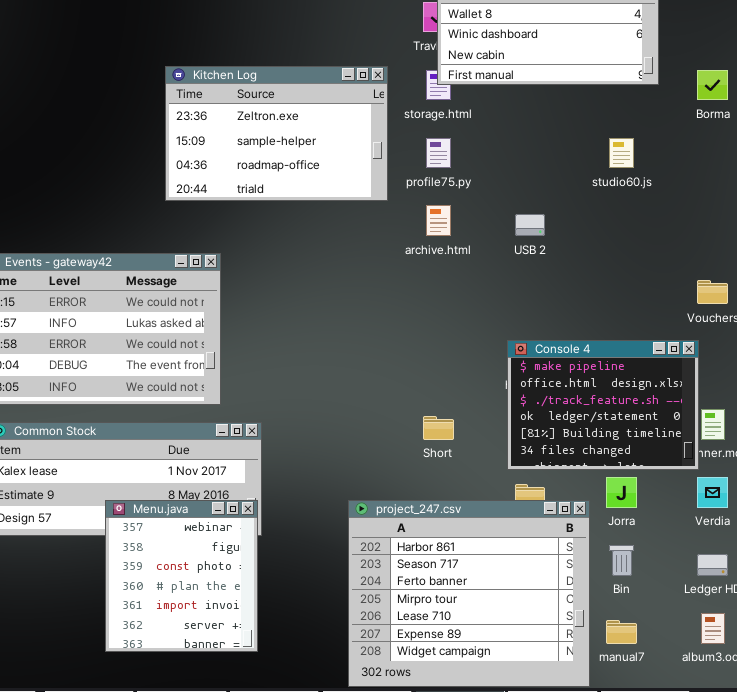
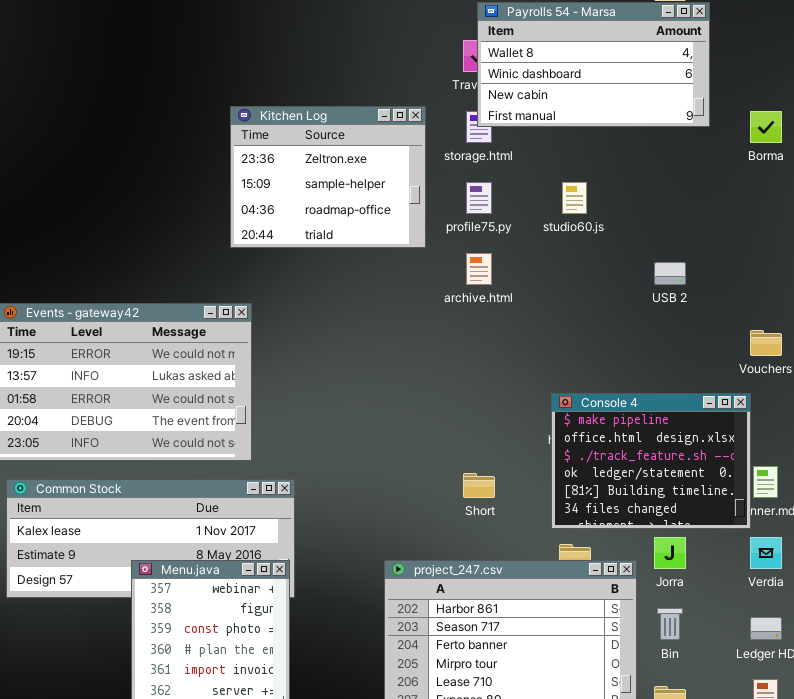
Kitchen Log: [165,66,388,201] -> [230,106,426,248], resized
studio60.js: [609,138,634,168] -> [562,182,587,214], moved
USB 2: [515,214,545,236] -> [654,262,686,285], moved

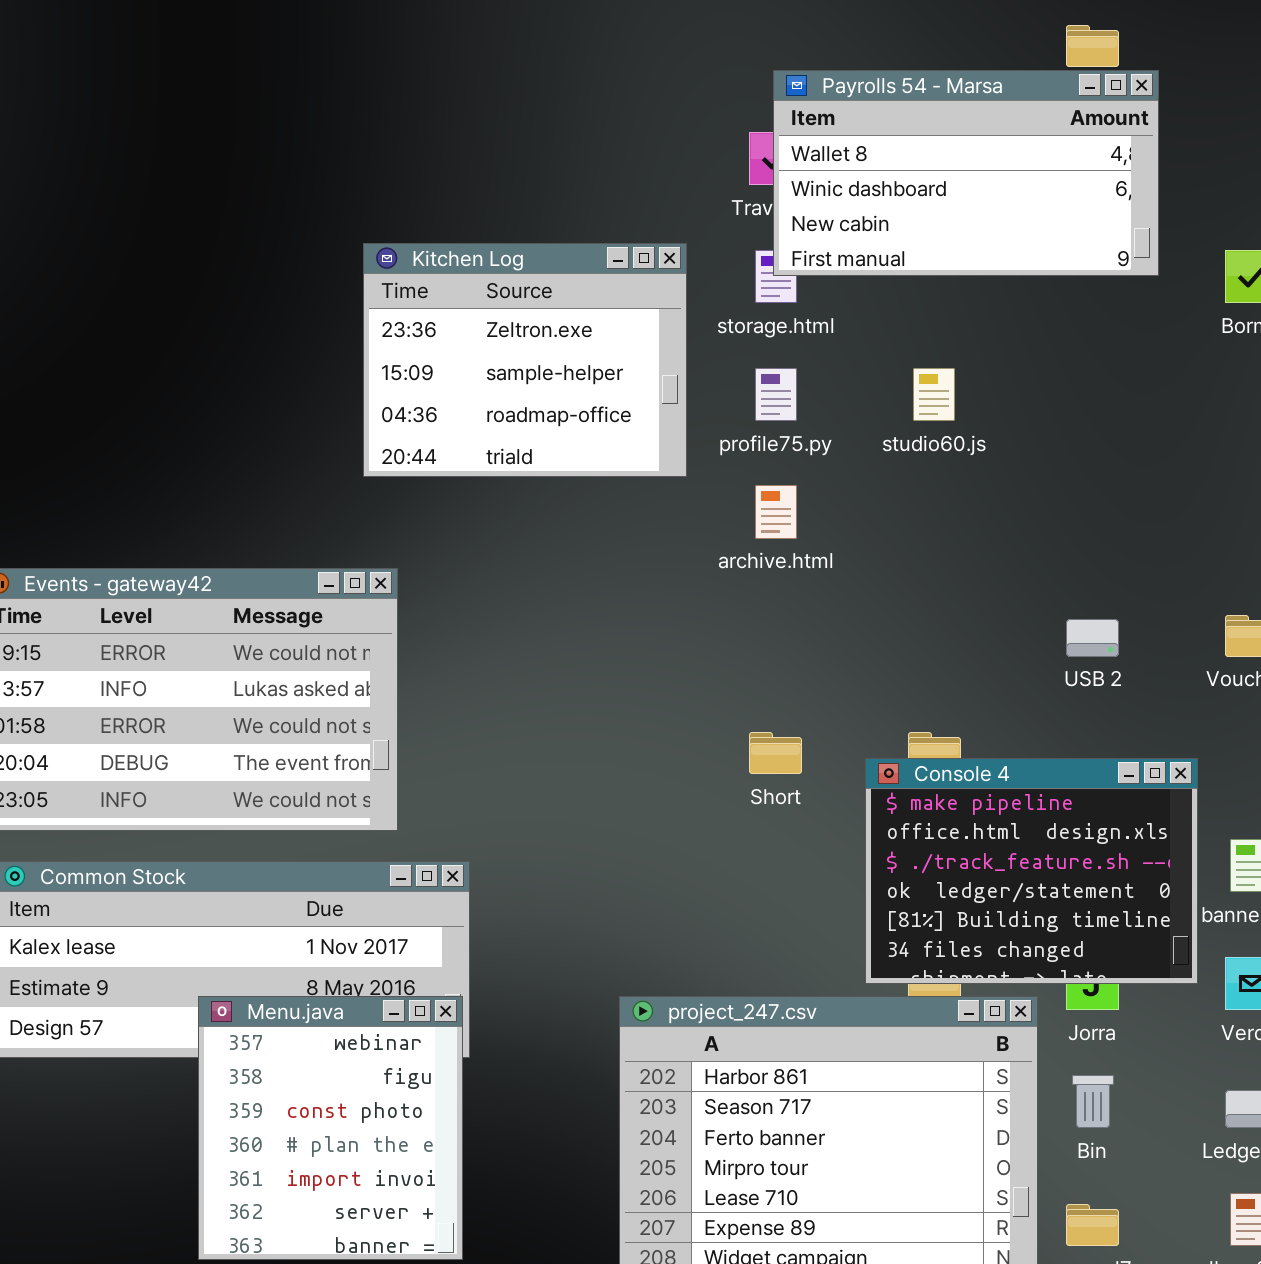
USB 2: [654,262,686,285] -> [1066,619,1119,657], moved
Console 4: [551,393,751,529] -> [865,758,1198,984], moved
Short: [463,473,495,498] -> [749,732,802,774], moved

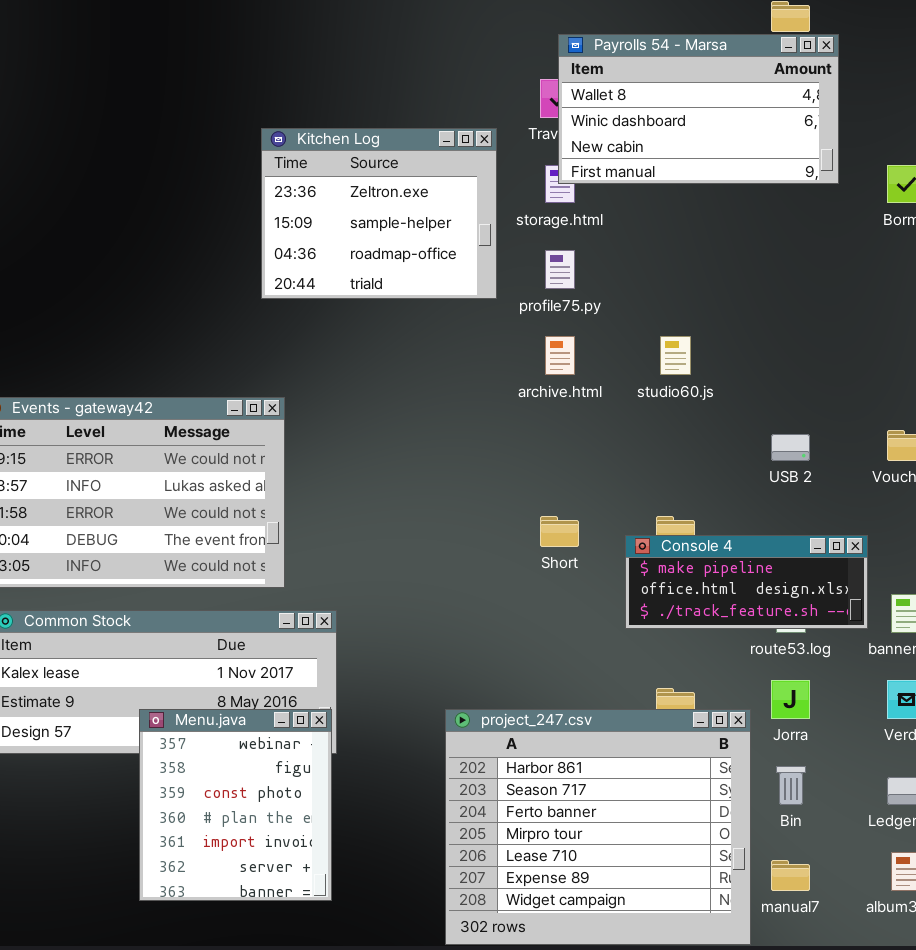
Kitchen Log: [363,243,687,477] -> [261,128,497,299], moved
studio60.js: [913,368,955,421] -> [660,336,691,375], moved
Console 4: [865,758,1198,984] -> [625,535,868,629], resized

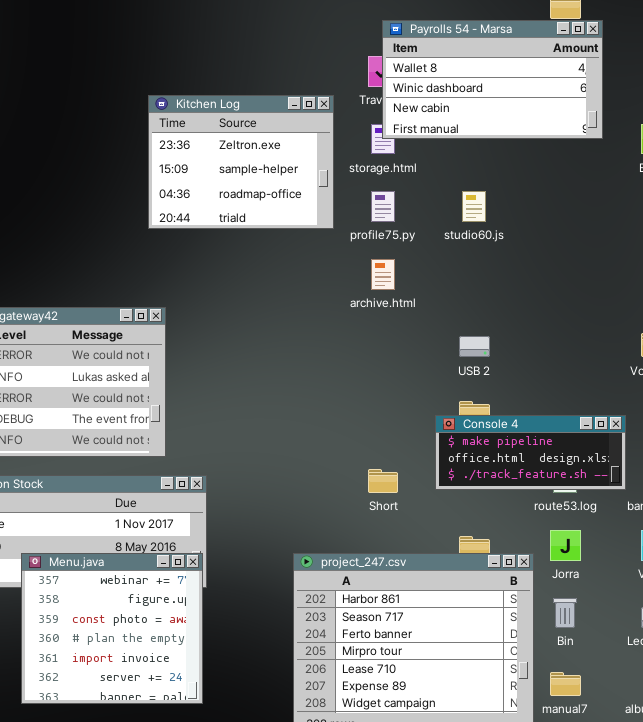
studio60.js: [660,336,691,375] -> [462,191,486,222], moved
USB 2: [771,434,810,461] -> [459,336,490,357], moved
Short: [540,516,579,547] -> [368,469,398,493], moved
Menu.java: [139,709,332,901] -> [21,553,203,704], resized

